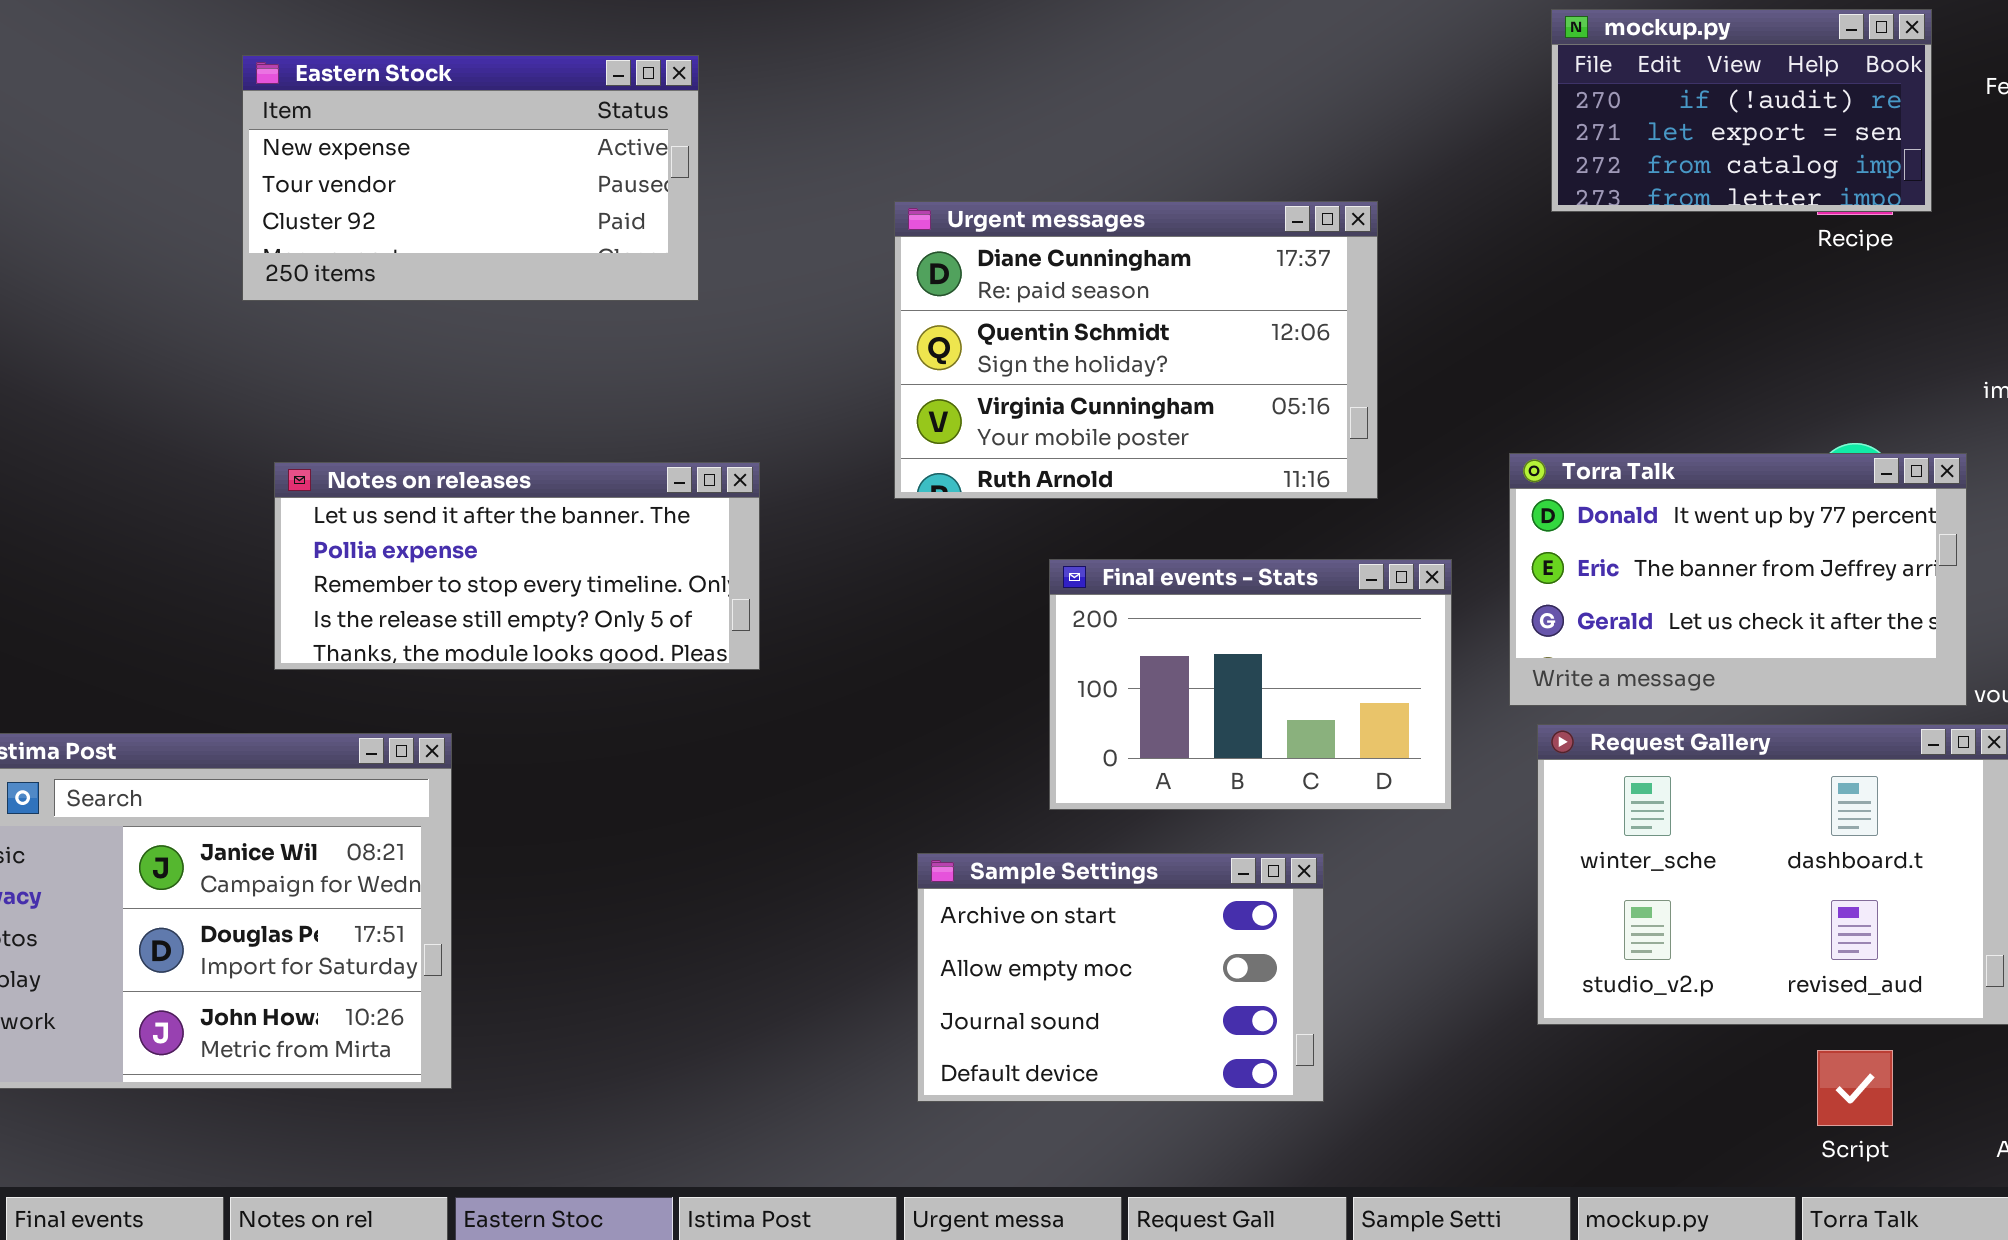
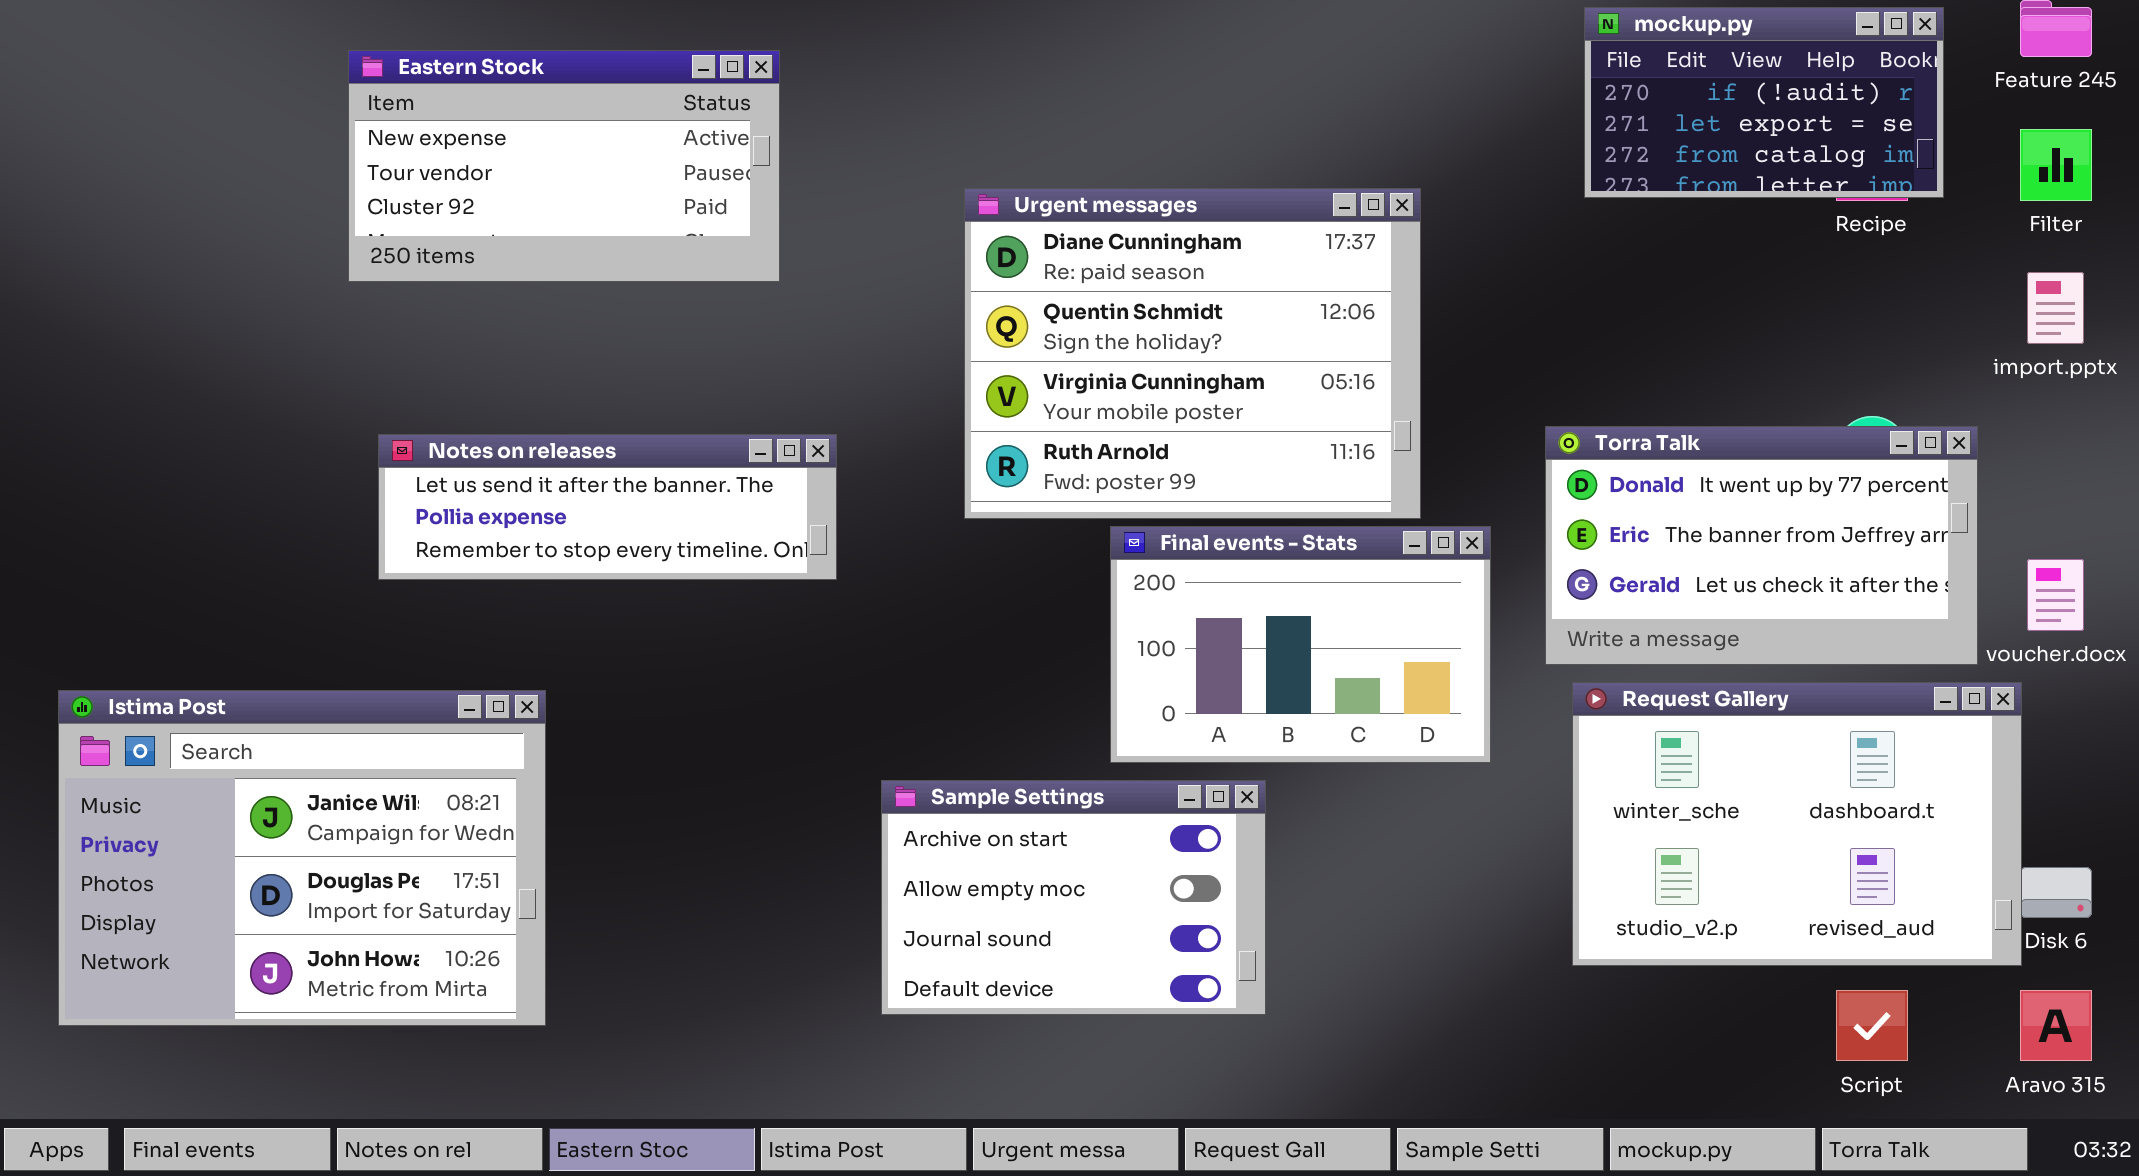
Urgent messages: [894,201,1378,499] -> [964,188,1421,519], resized
Notes on releases: [274,462,760,670] -> [378,434,837,580], resized
Sample Settings: [917,853,1324,1102] -> [881,780,1266,1015], moved

